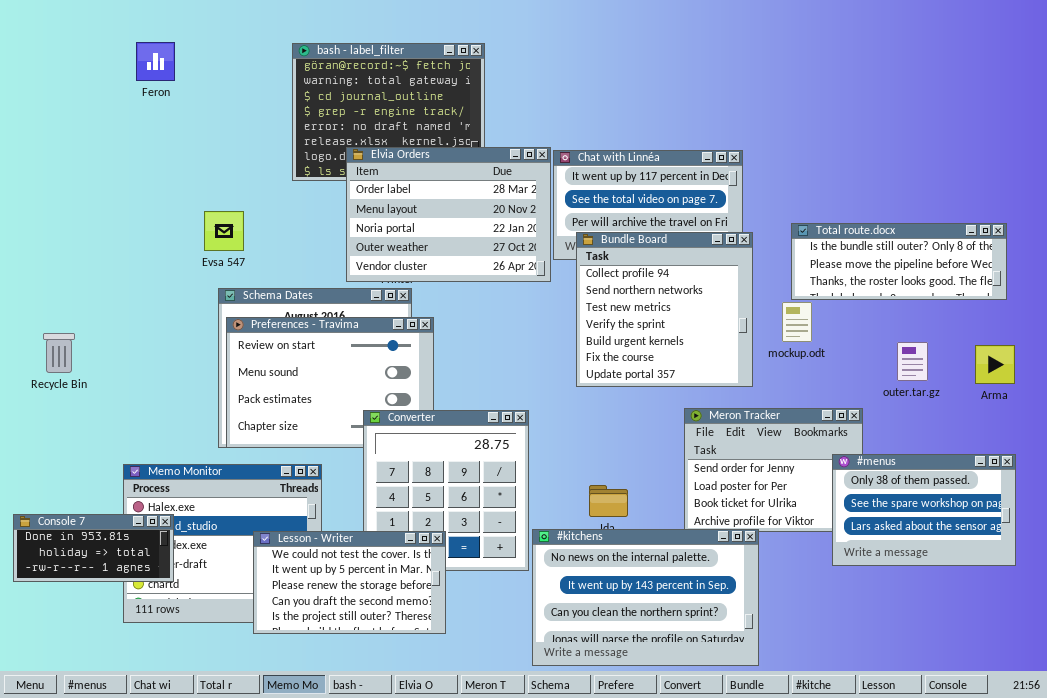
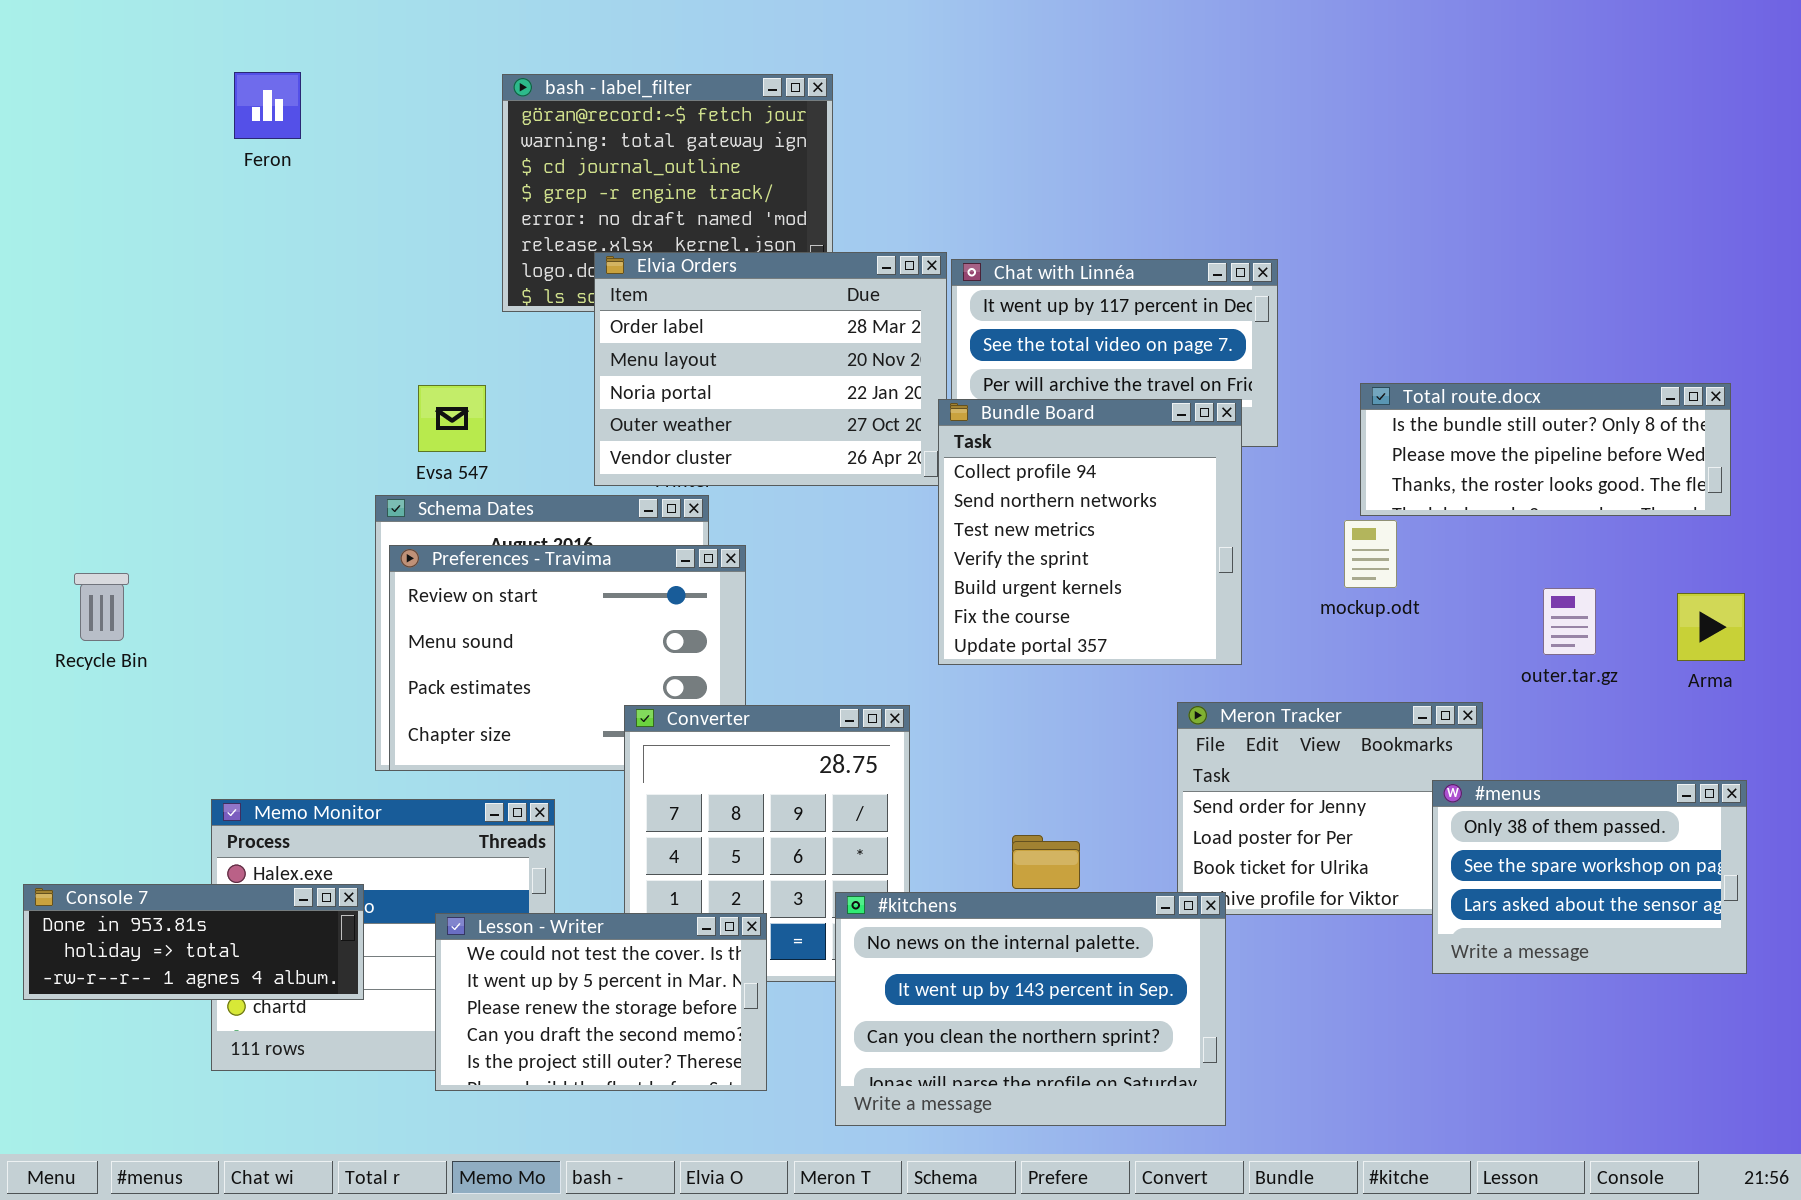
Evsa 547: [204,211,244,251] -> [418,385,486,452], moved
Bundle Board: [576,232,753,387] -> [938,399,1242,665], moved
Console 7: [13,514,174,582] -> [23,884,364,1000], resized
#kitchens: [532,529,759,666] -> [835,892,1226,1126], moved

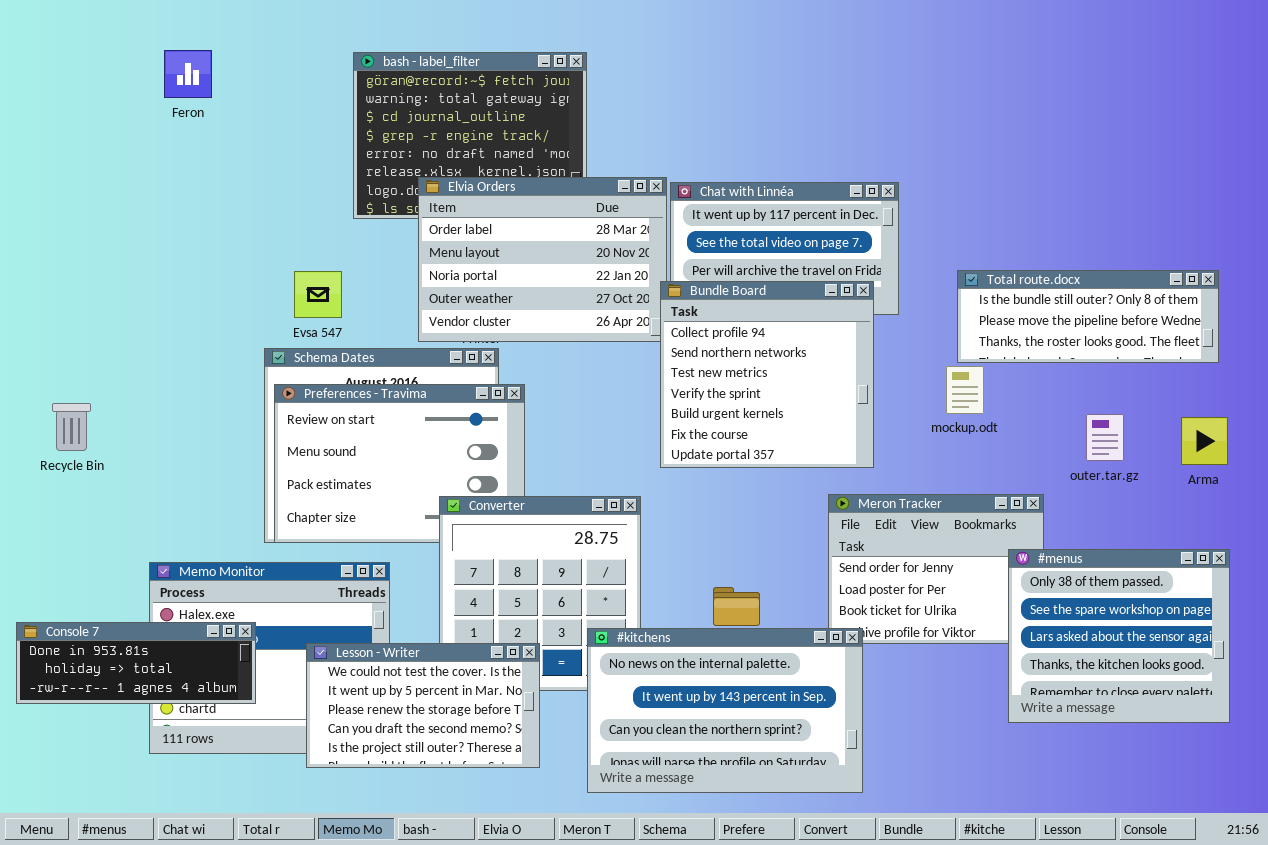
#menus: [1432,780,1747,974] -> [1008,549,1230,723], resized

